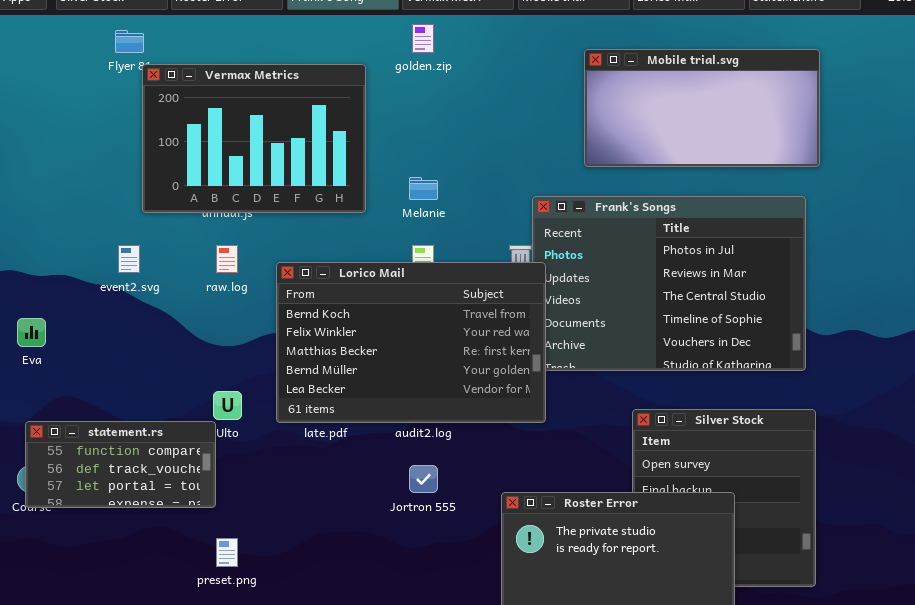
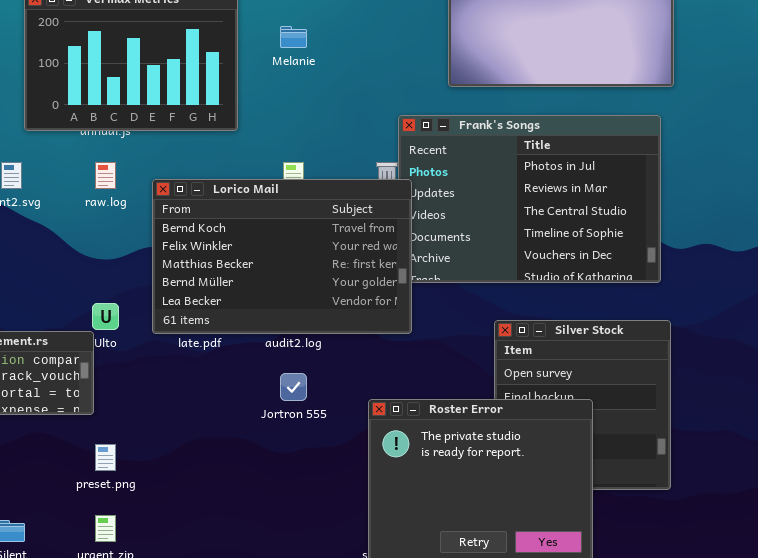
Melanie: [409,177,438,200] -> [280,26,307,48], moved

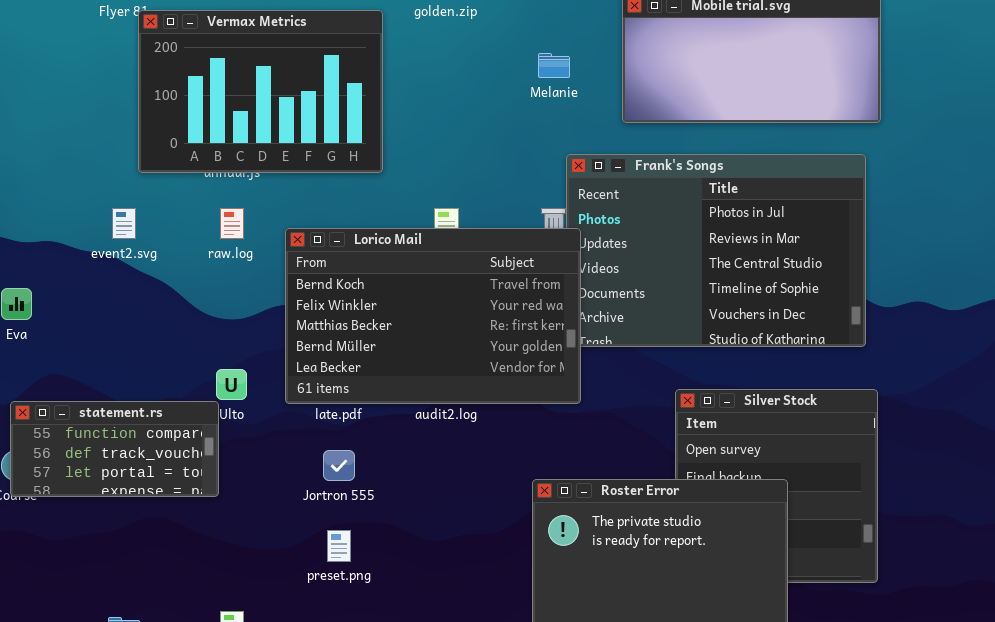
Melanie: [280,26,307,48] -> [538,53,570,78], moved
Jortron 555: [280,373,307,401] -> [323,450,355,481], moved
preset.png: [95,444,116,471] -> [327,530,351,562], moved

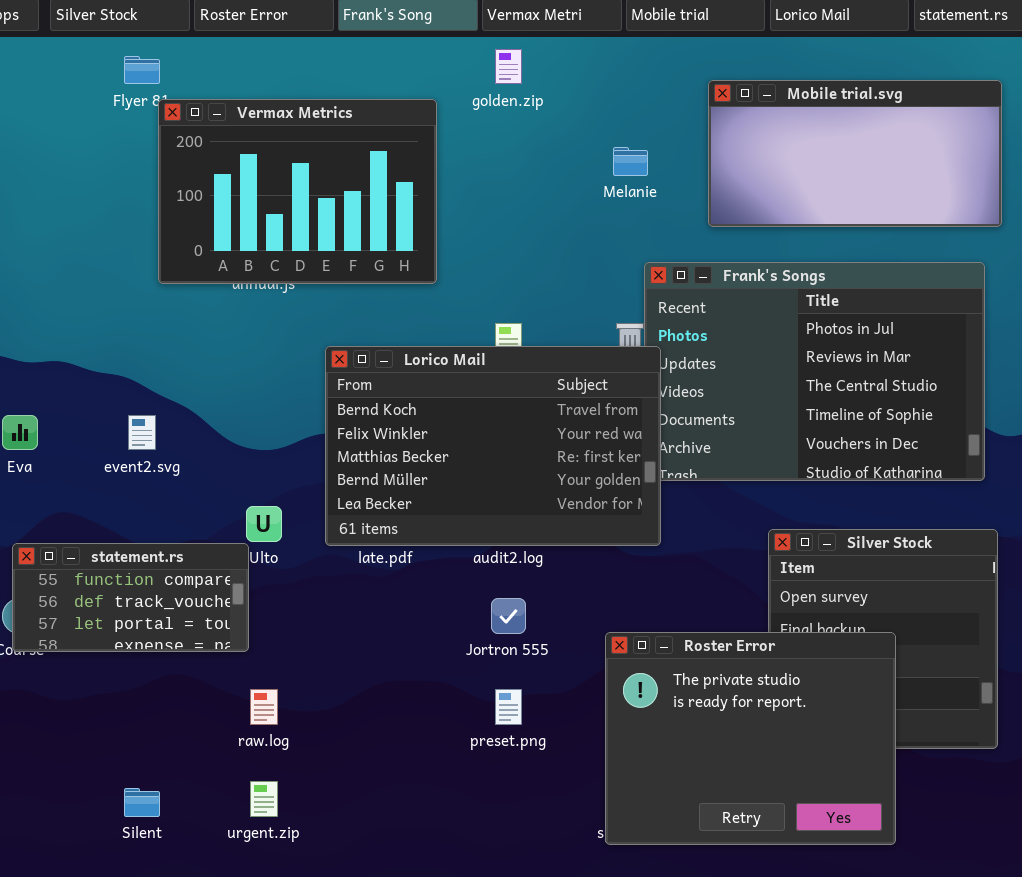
event2.svg: [112,208,136,239] -> [128,415,156,450], moved
raw.log: [220,208,244,239] -> [250,689,278,725], moved
Jortron 555: [323,450,355,481] -> [491,598,526,634], moved
preset.png: [327,530,351,562] -> [495,689,522,725], moved

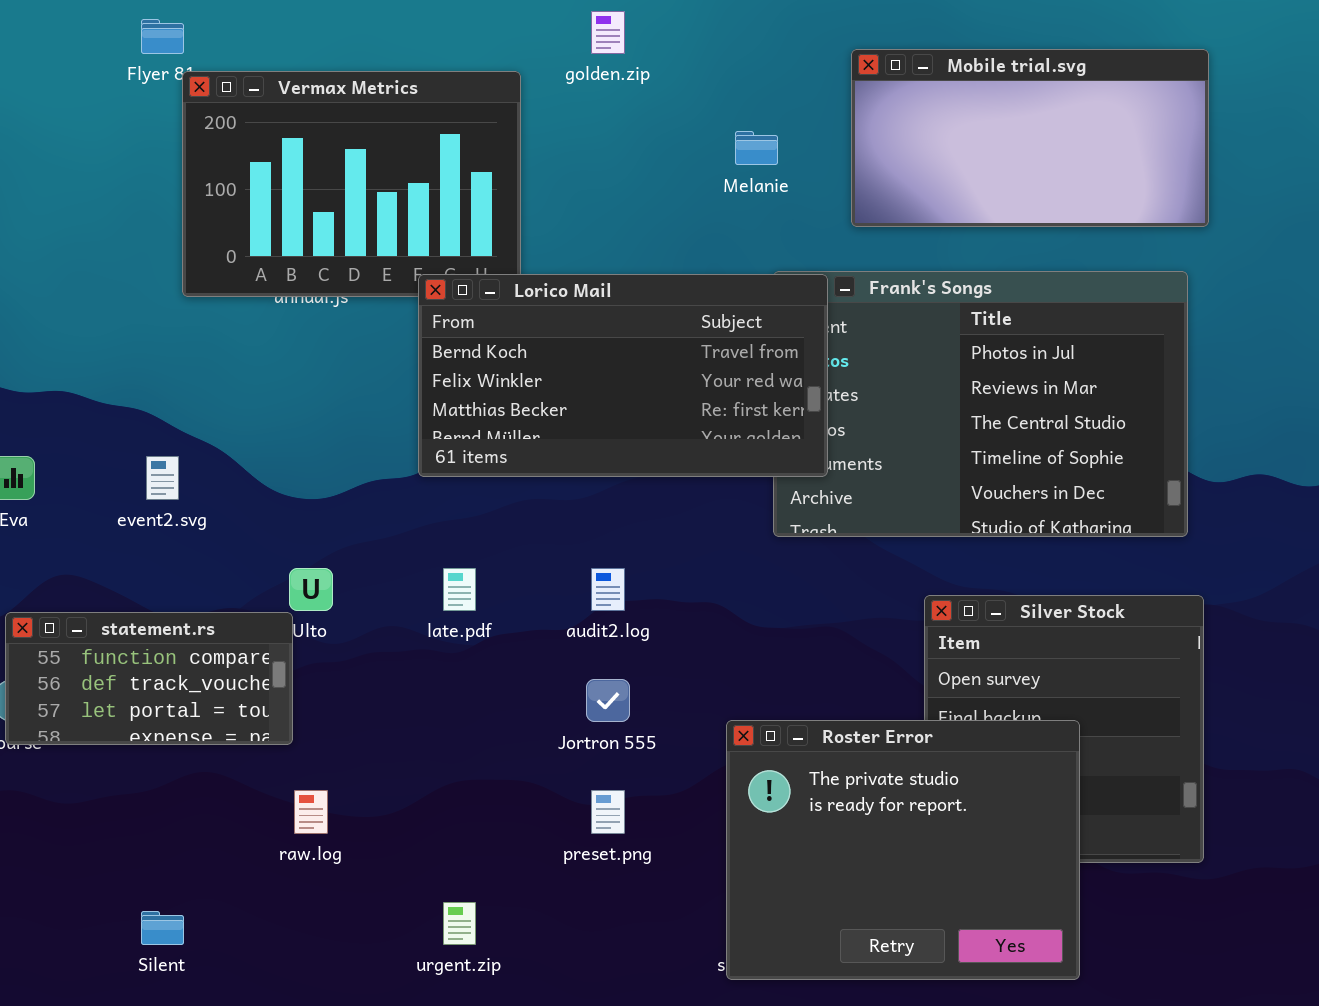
Lorico Mail: [325,346,661,546] -> [418,274,828,477], moved, resized
urgent.zip: [250,781,278,817] -> [443,902,476,945], moved

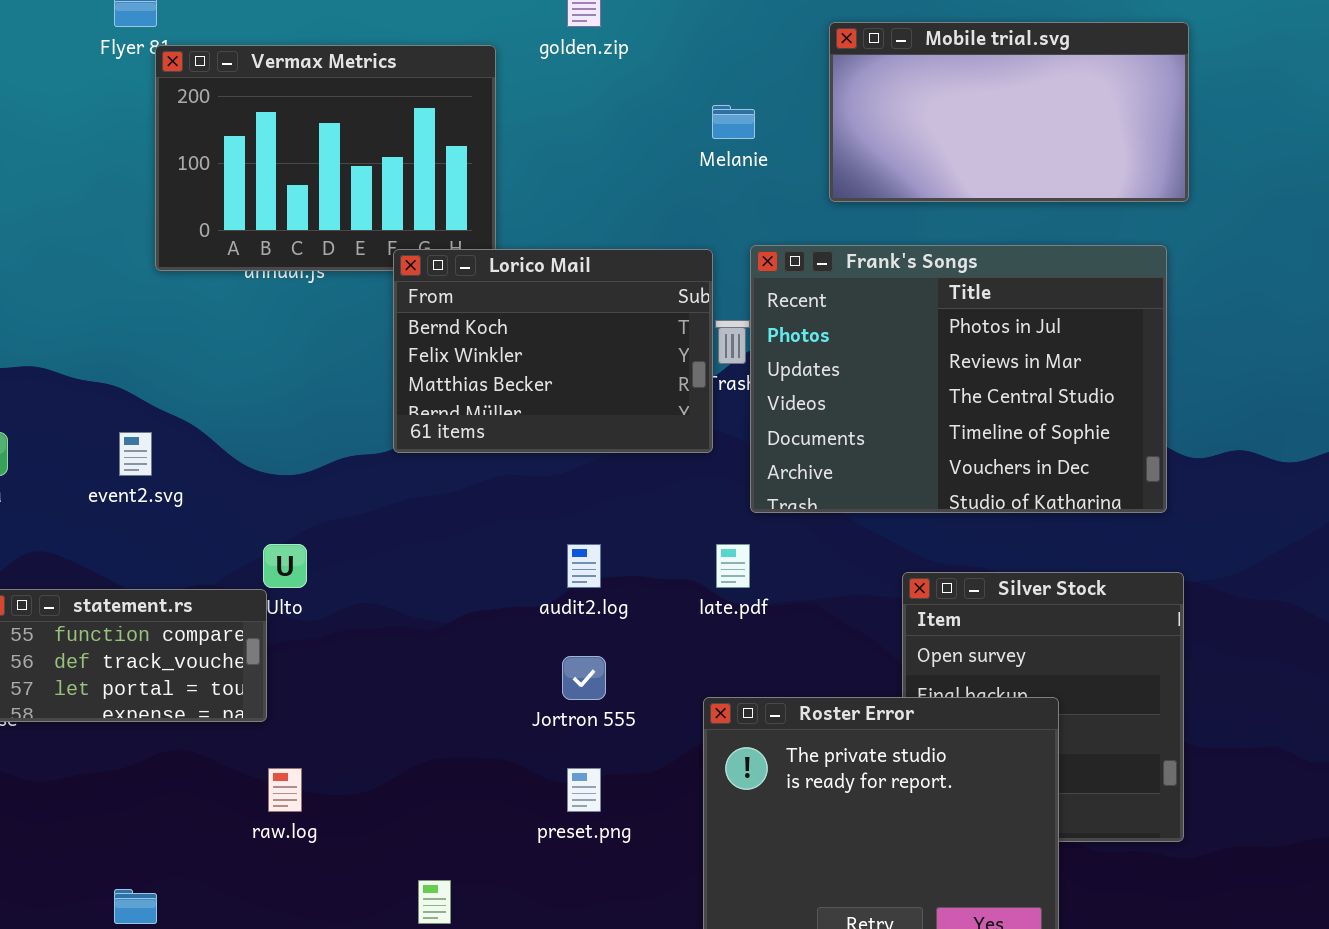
Lorico Mail: [418,274,828,477] -> [393,249,713,453], resized
late.pdf: [443,568,476,611] -> [716,544,750,588], moved

